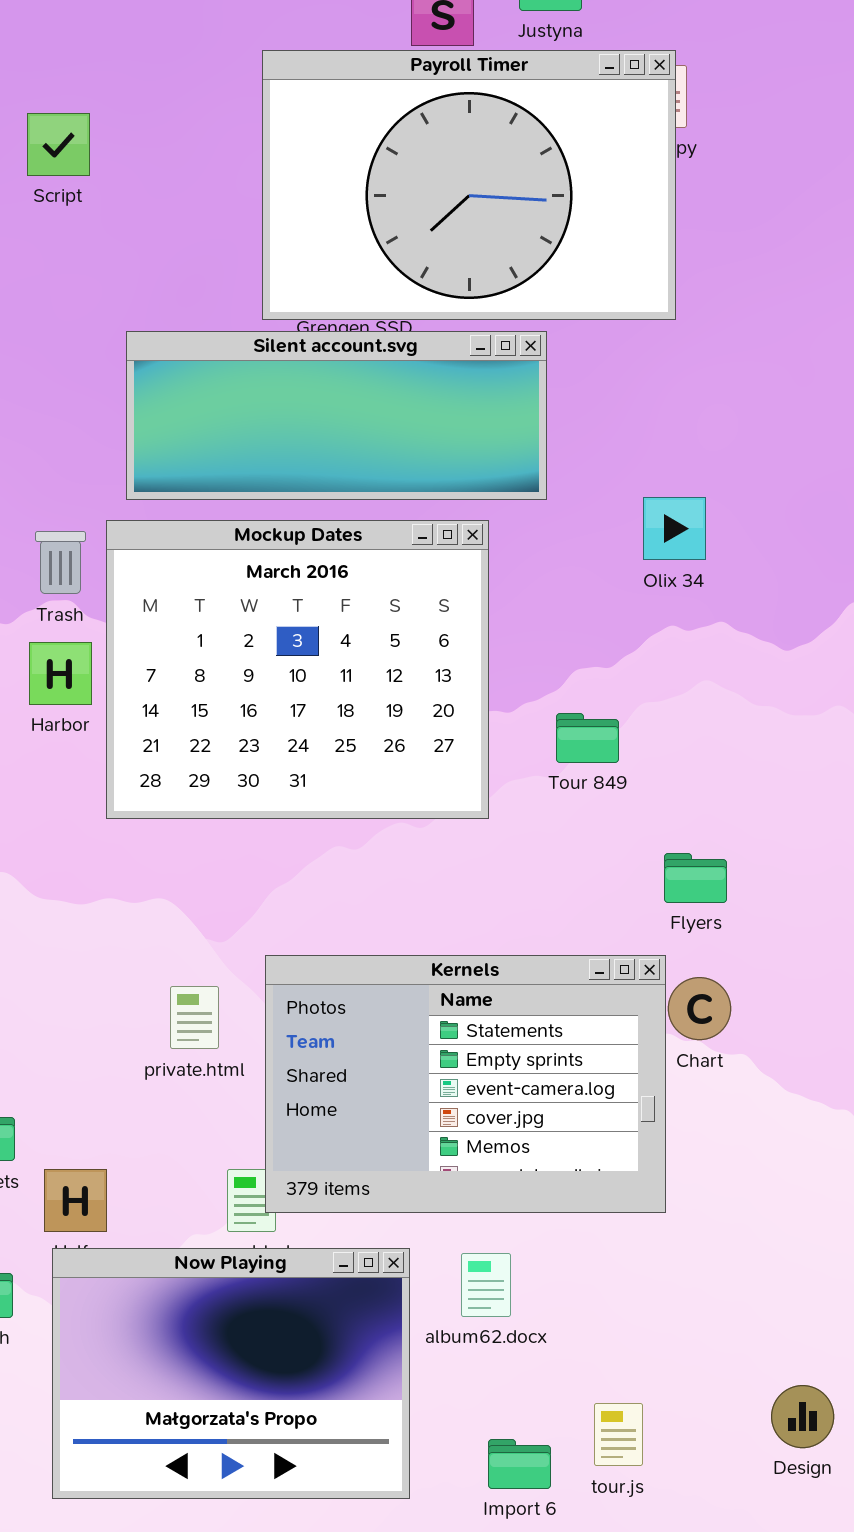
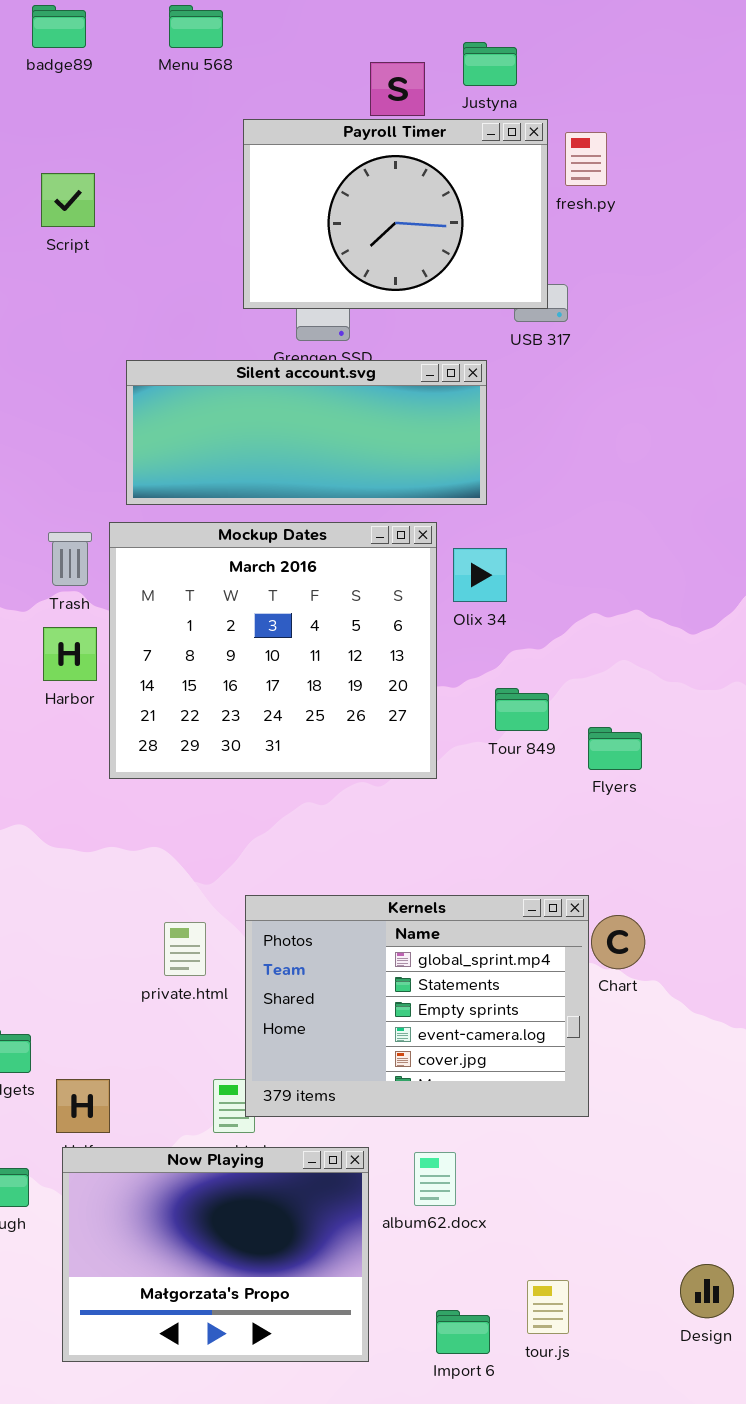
Payroll Timer: [262,50,676,320] -> [243,119,548,309], resized
Olix 34: [643,497,706,560] -> [453,548,507,602], moved
Flyers: [664,853,727,903] -> [588,727,642,770], moved
Kernels: [265,955,666,1213] -> [245,895,589,1117], scrolled up 1 row

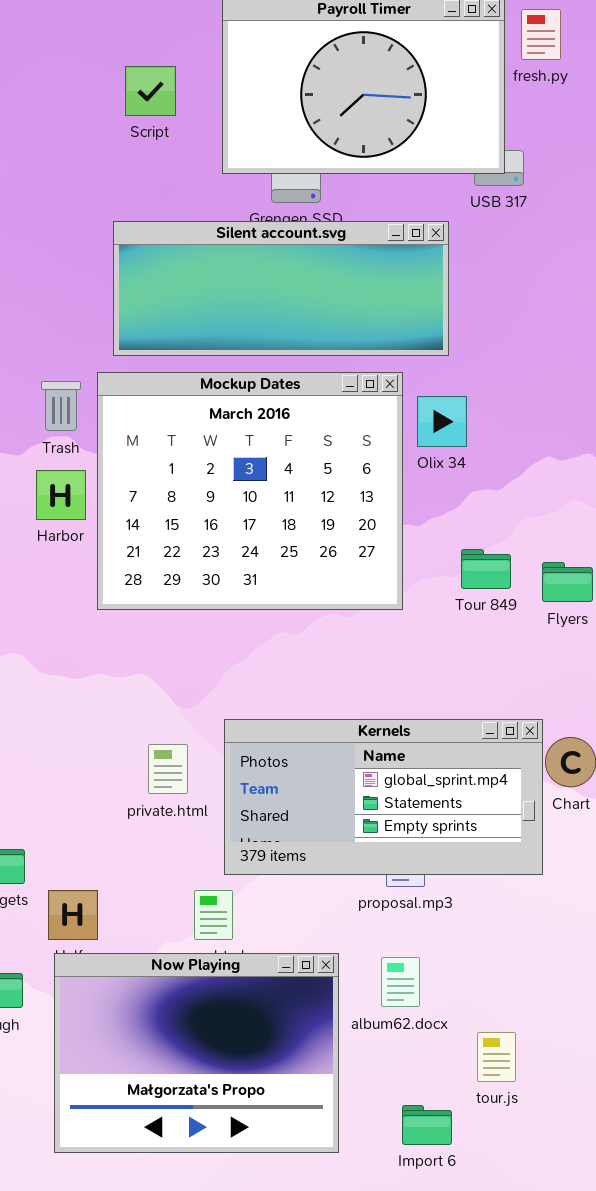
Script: [41,173,95,227] -> [125,66,176,116], moved
Tour 849: [495,688,549,731] -> [461,549,511,589], moved
Kernels: [245,895,589,1117] -> [224,719,543,875], resized
tour.js: [527,1280,569,1334] -> [477,1032,516,1082], moved

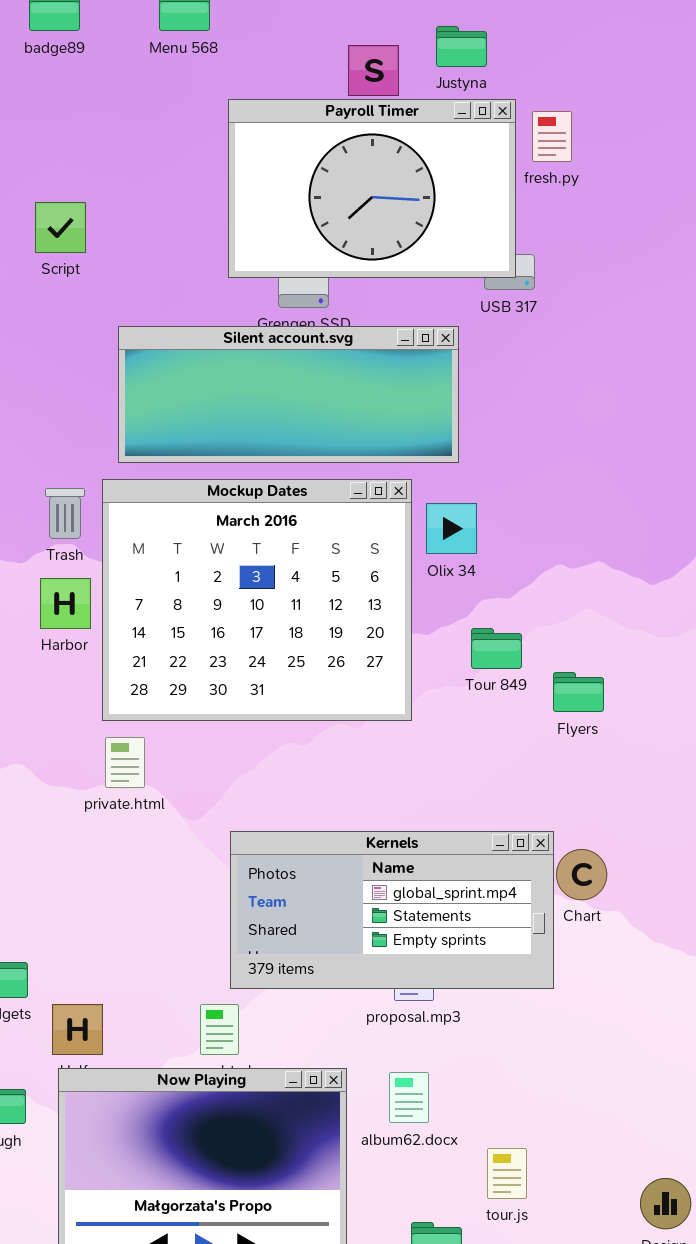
Script: [125,66,176,116] -> [35,202,86,253], moved
Tour 849: [461,549,511,589] -> [471,628,522,669], moved
private.html: [148,744,188,794] -> [105,737,145,788], moved

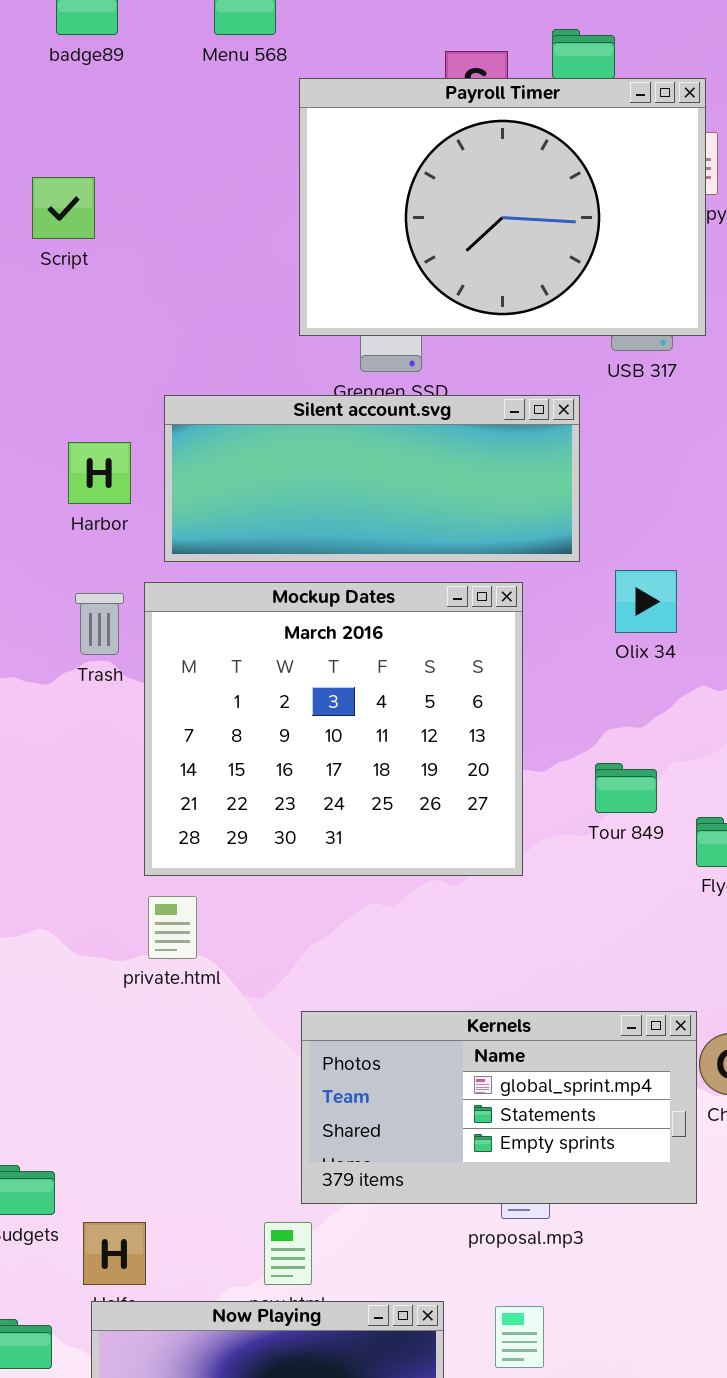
Payroll Timer: [228,99,516,278] -> [299,78,706,336], resized
Script: [35,202,86,253] -> [32,177,95,239], moved
Olix 34: [426,503,477,554] -> [615,570,677,633], moved
Harbor: [40,578,91,629] -> [68,442,131,504], moved

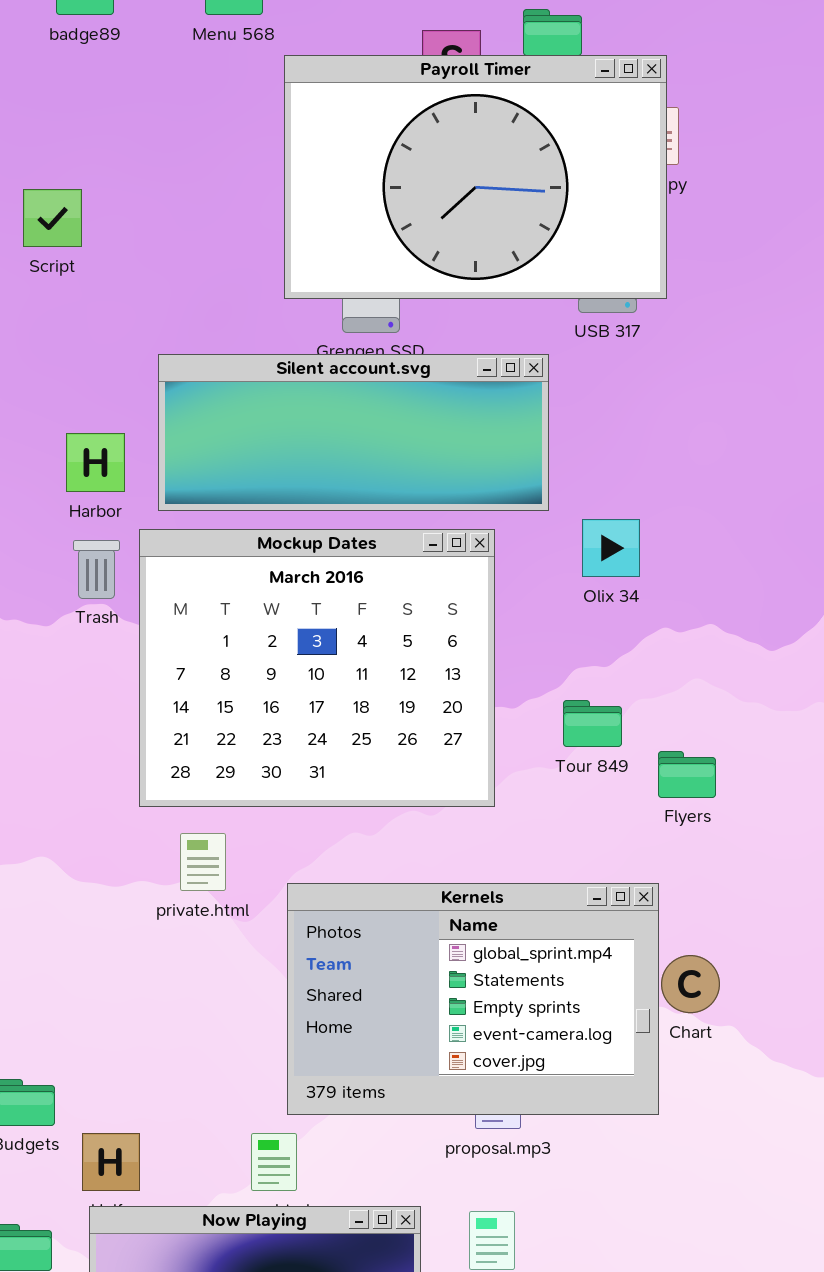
Script: [32,177,95,239] -> [23,189,82,247], moved
Harbor: [68,442,131,504] -> [66,433,125,492], moved
private.html: [148,896,197,959] -> [180,833,226,891], moved
Kernels: [301,1011,697,1204] -> [287,883,659,1115], resized

